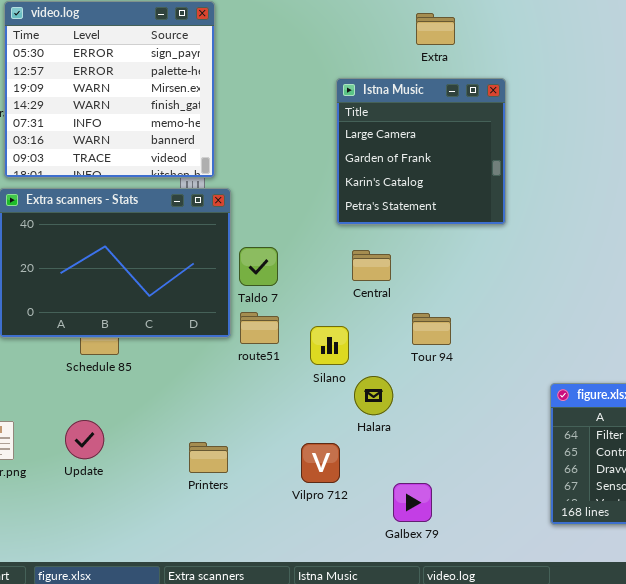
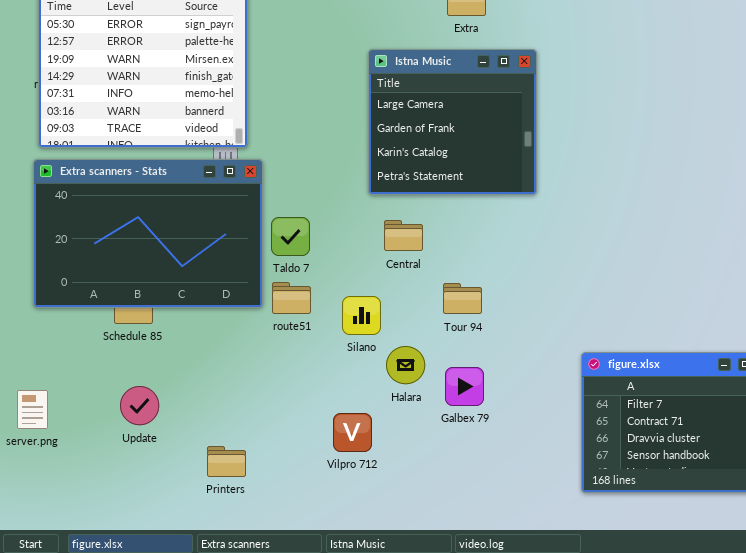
Update: [65,420,104,459] -> [120,386,159,425], moved
Printers: [189,442,228,473] -> [207,446,246,477], moved
Galbex 79: [393,483,432,522] -> [445,367,484,406], moved

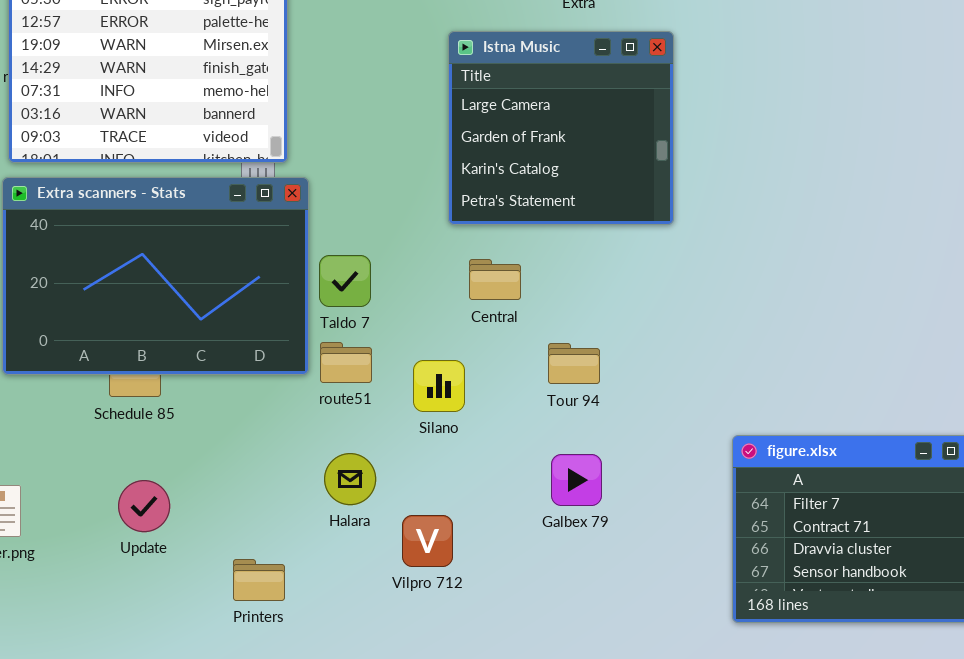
Halara: [386,346,425,384] -> [324,453,376,505], moved

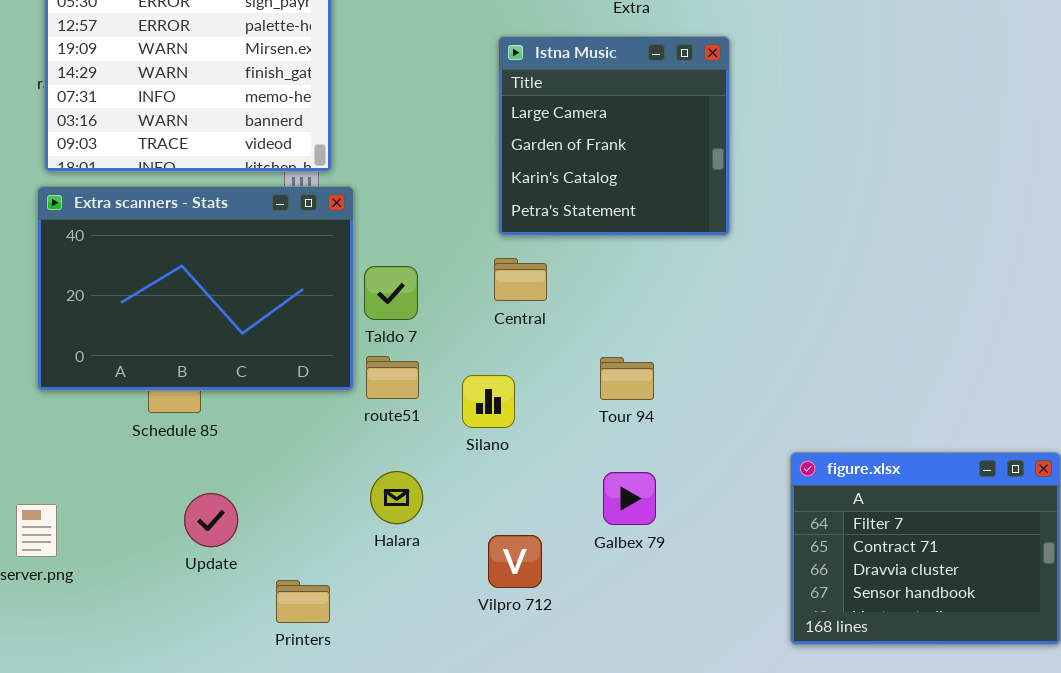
Central: [469,259,521,300] -> [494,258,547,301], moved
Update: [118,480,170,532] -> [184,493,238,547], moved
Vilpro 712: [402,515,453,567] -> [488,535,542,588], moved

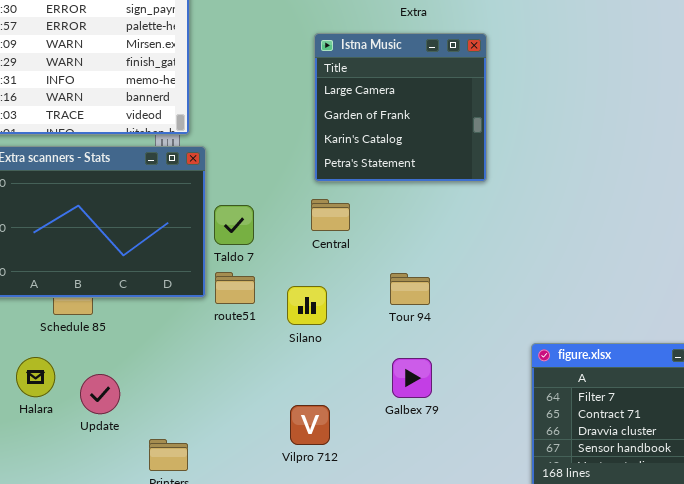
Halara: [370,471,423,524] -> [16,357,55,397], moved
Vilpro 712: [488,535,542,588] -> [290,405,330,445], moved

